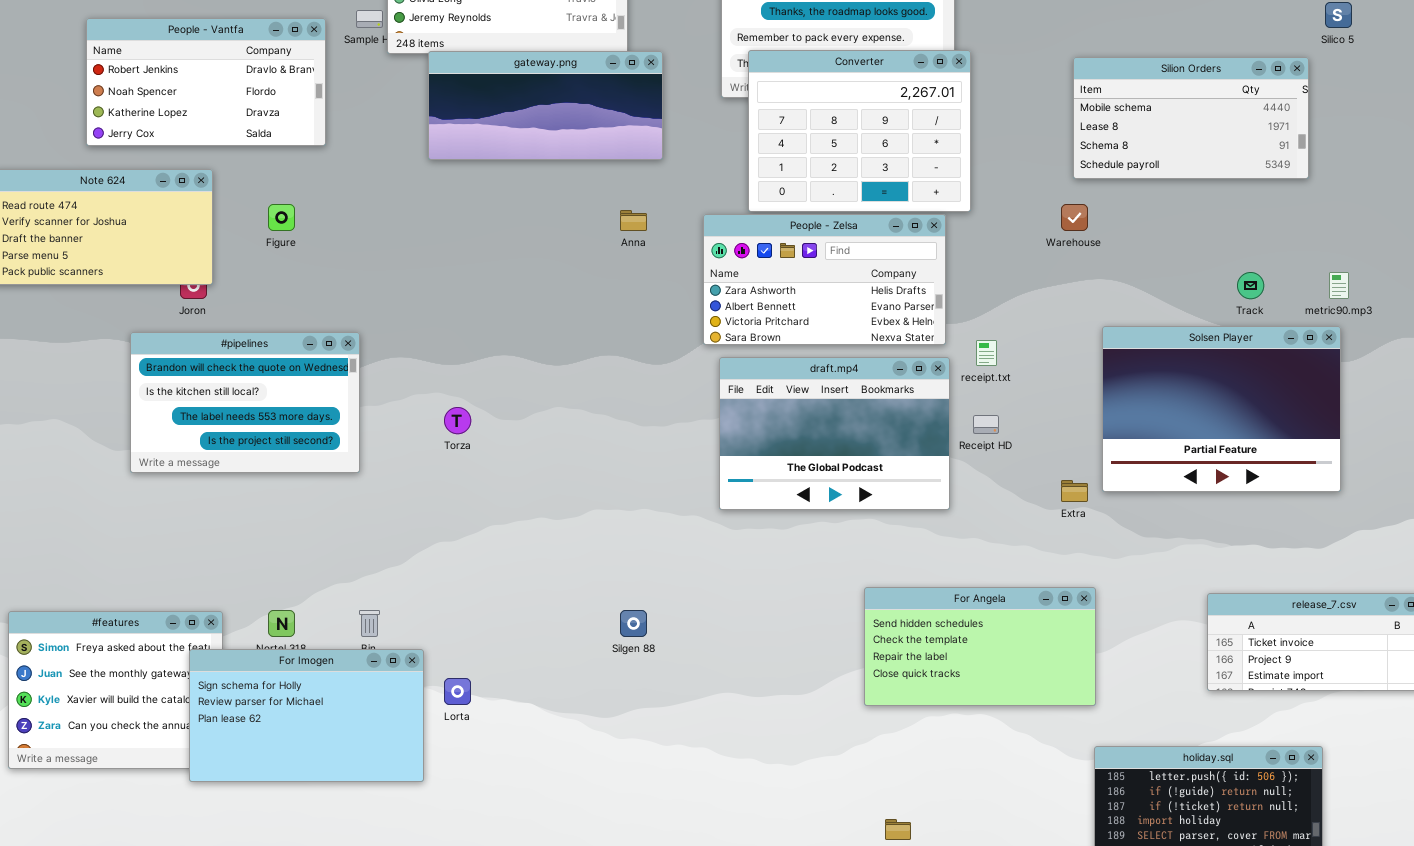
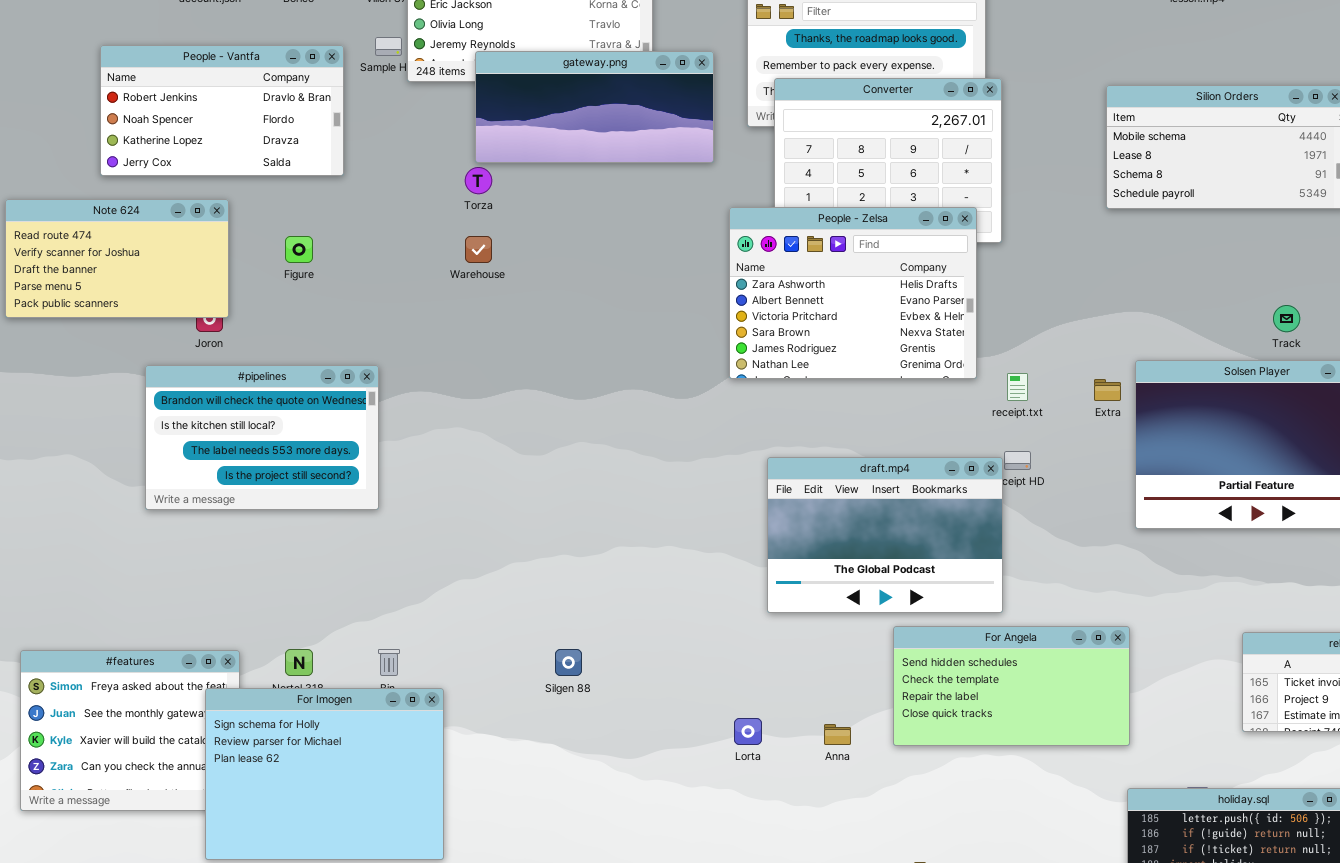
gateway.png: [428,51,663,160] -> [475,51,714,163], moved
Warehouse: [1061,204,1088,231] -> [465,236,492,263], moved
Anna: [620,210,647,231] -> [824,724,851,745], moved
People - Zelsa: [703,214,946,345] -> [729,207,977,379], resized
draft.mp4: [719,357,950,510] -> [767,457,1003,613], moved
Torza: [444,407,471,434] -> [465,167,492,194], moved
Extra: [1061,480,1088,502] -> [1094,379,1121,401], moved
Silgen 88: [620,610,647,637] -> [555,649,582,676], moved
For Imogen: [189,649,424,782] -> [205,688,444,860], resized
Lorta: [444,678,471,705] -> [734,718,762,745], moved

